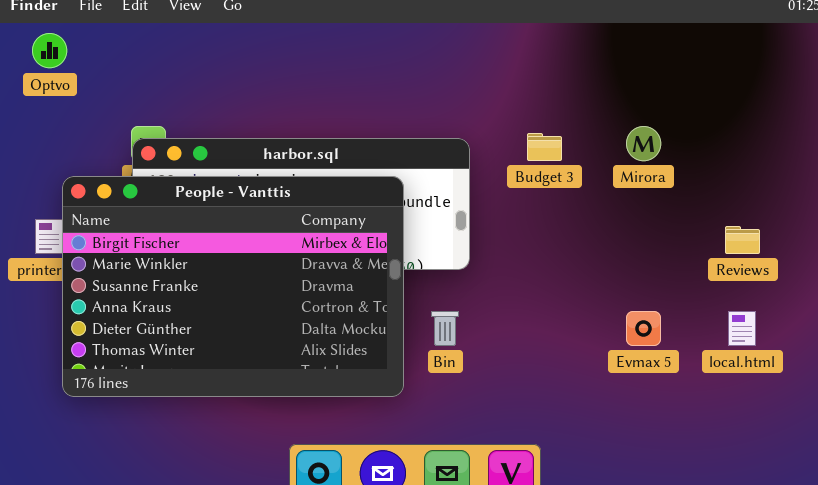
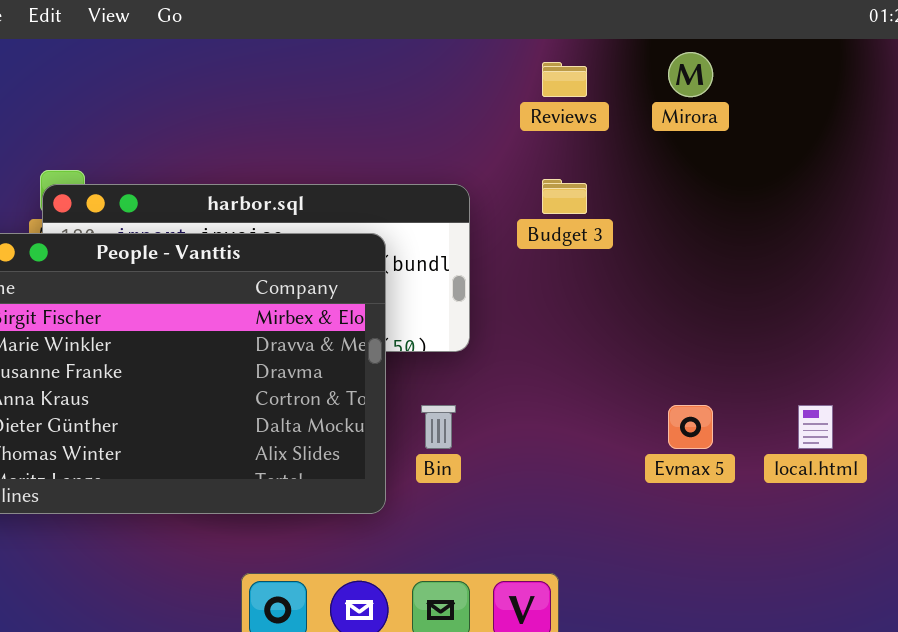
Mirora: [626,126,661,161] -> [668,52,713,97], moved
Reviews: [725,226,760,254] -> [542,62,587,97], moved

